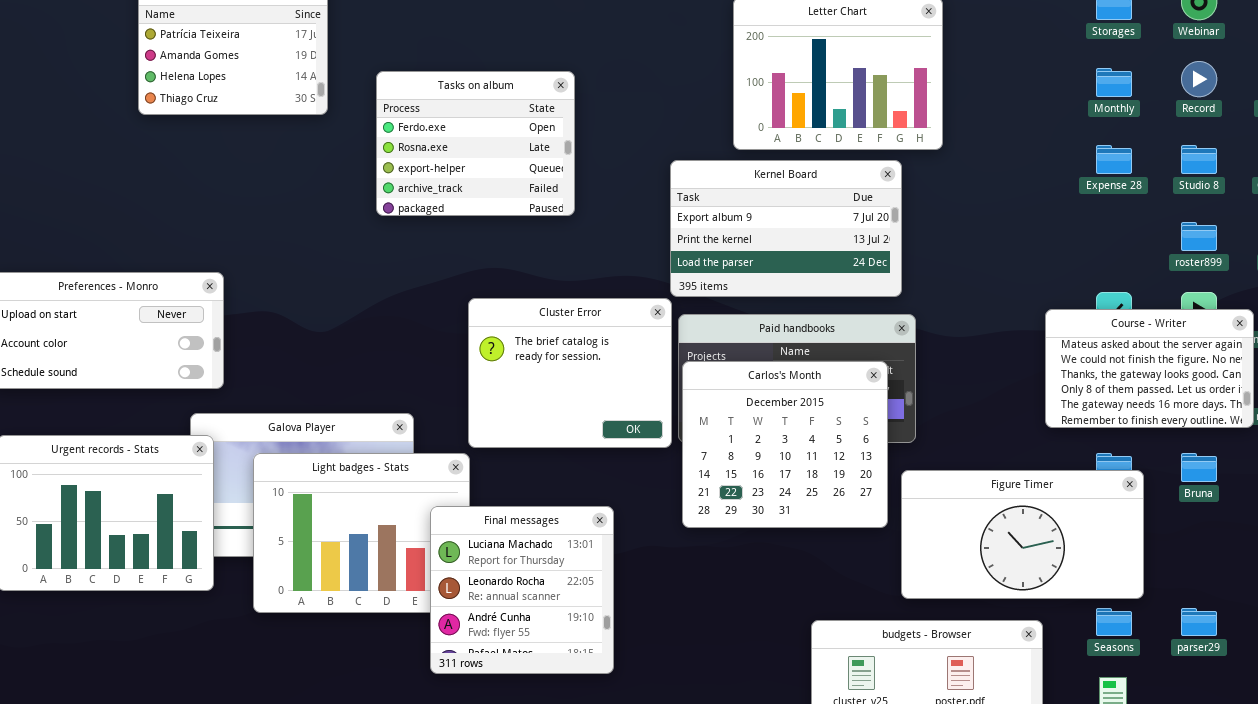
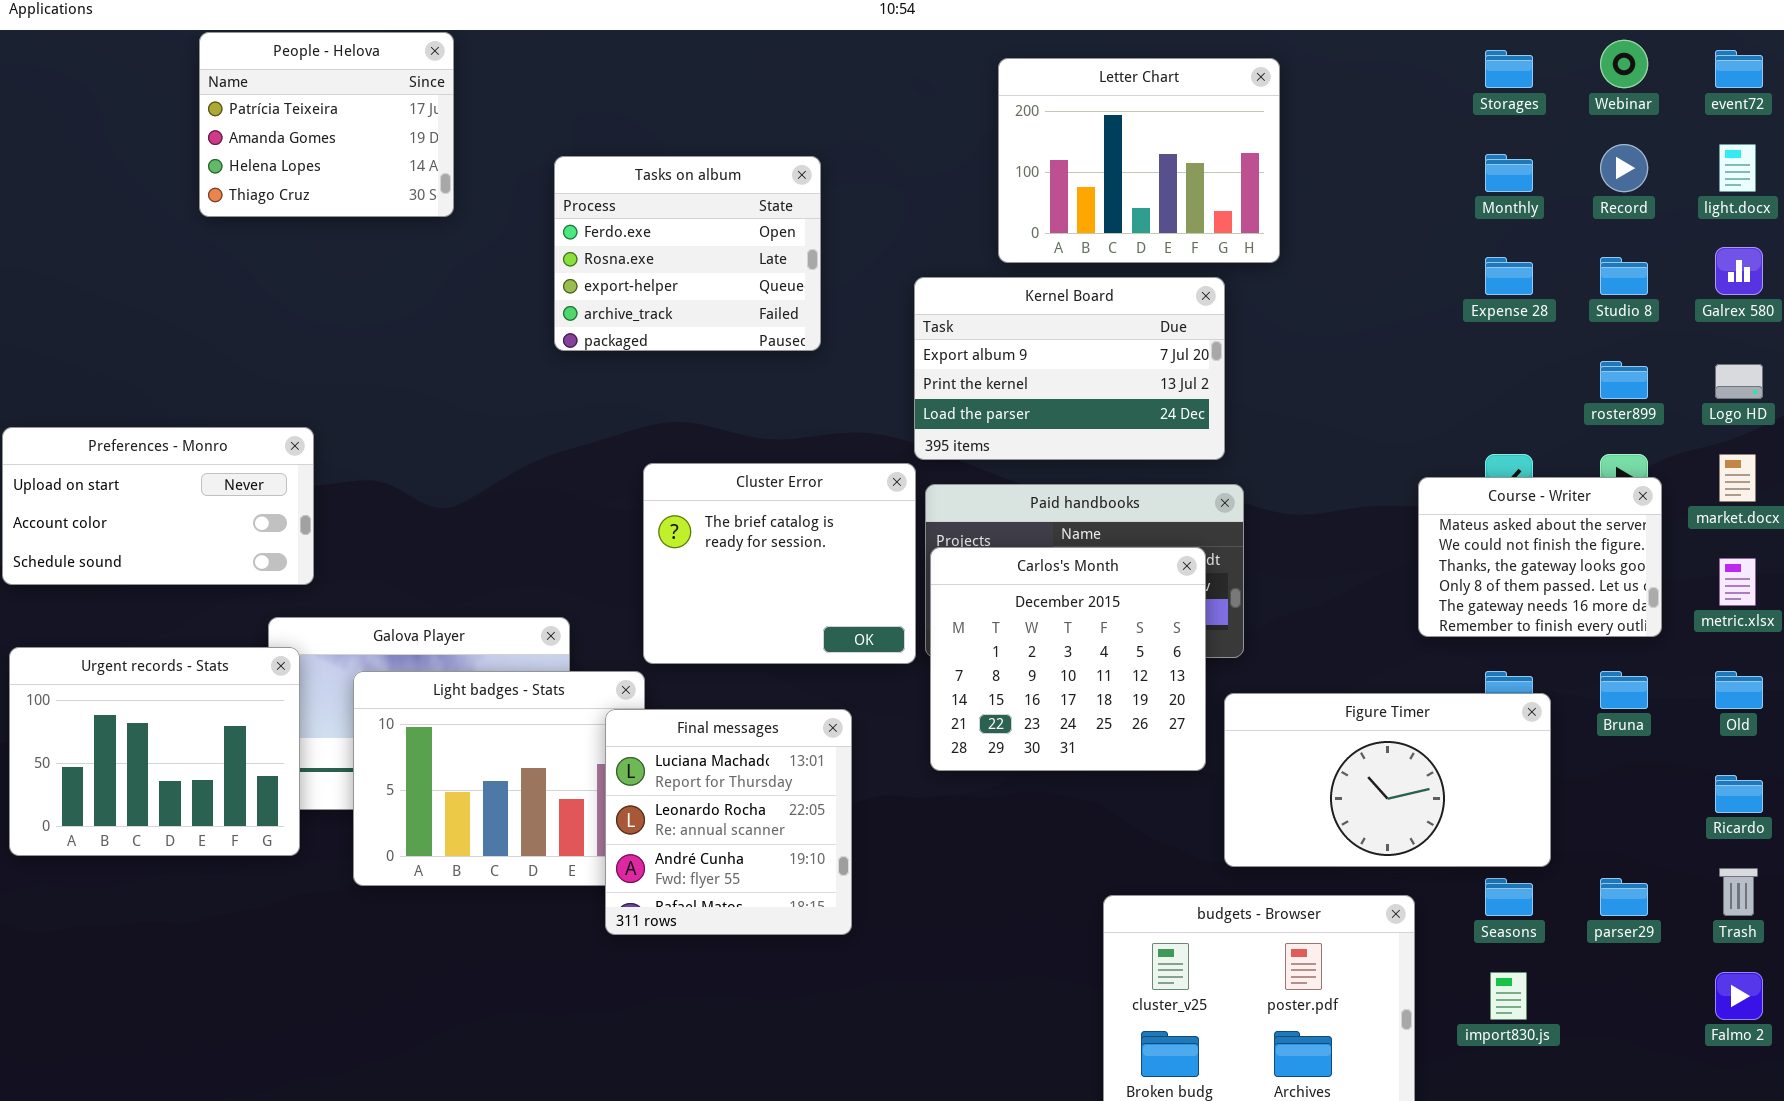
Tasks on album: [376,71,575,216] -> [554,156,821,351], moved
Course - Writer: [1045,309,1254,428] -> [1418,477,1662,637], resized
Final messages: [430,506,614,674] -> [605,709,852,935], moved

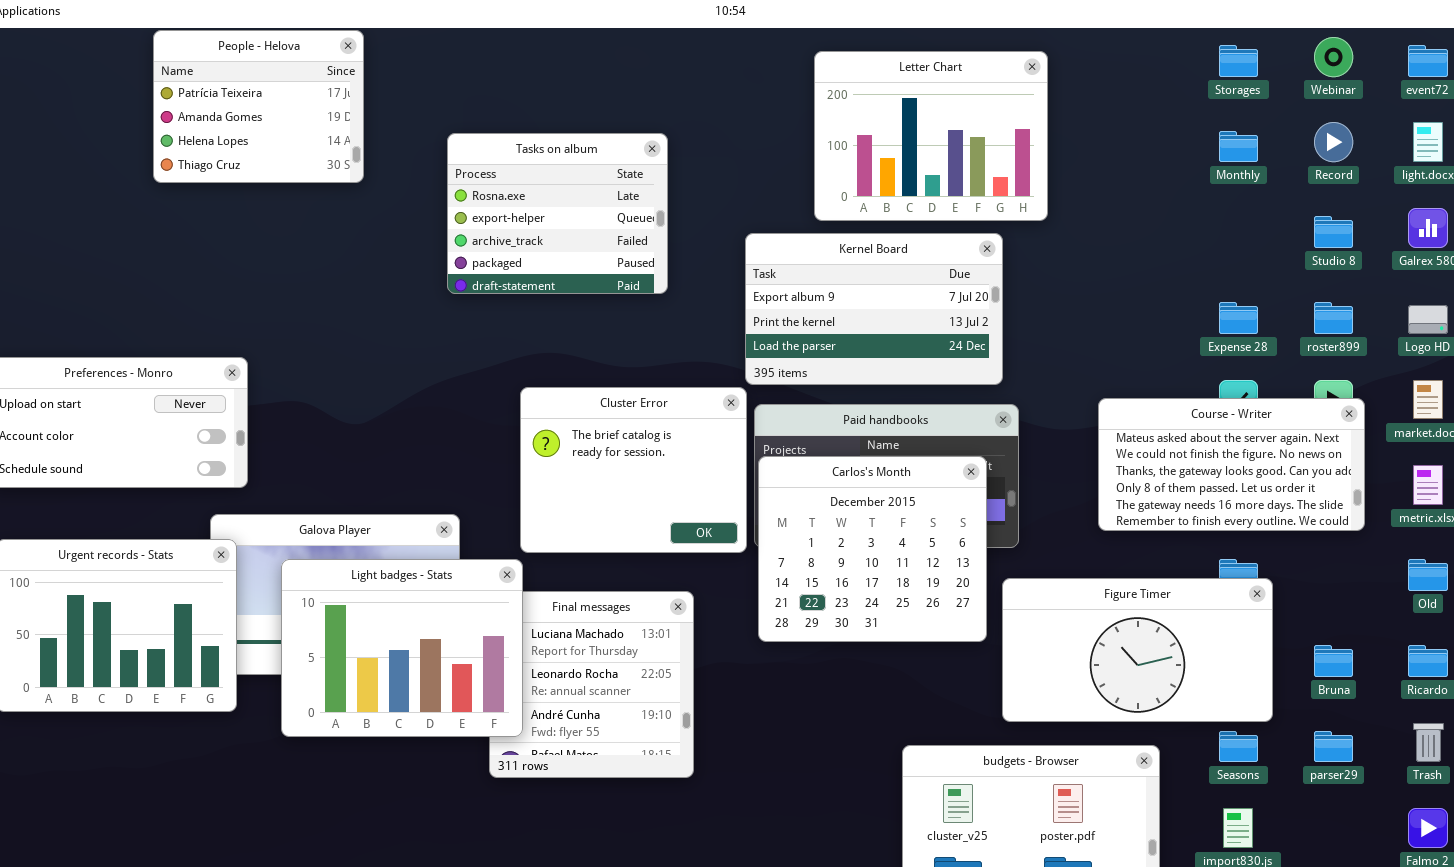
Tasks on album: [554,156,821,351] -> [447,133,668,294], scrolled down 1 row
Expense 28: [1485,257,1533,295] -> [1219,302,1258,334], moved
Course - Writer: [1418,477,1662,637] -> [1098,398,1365,531], resized
Light badges - Stats: [353,671,645,886] -> [281,559,523,737], raised
Bruna: [1600,671,1648,709] -> [1314,645,1353,677], moved

